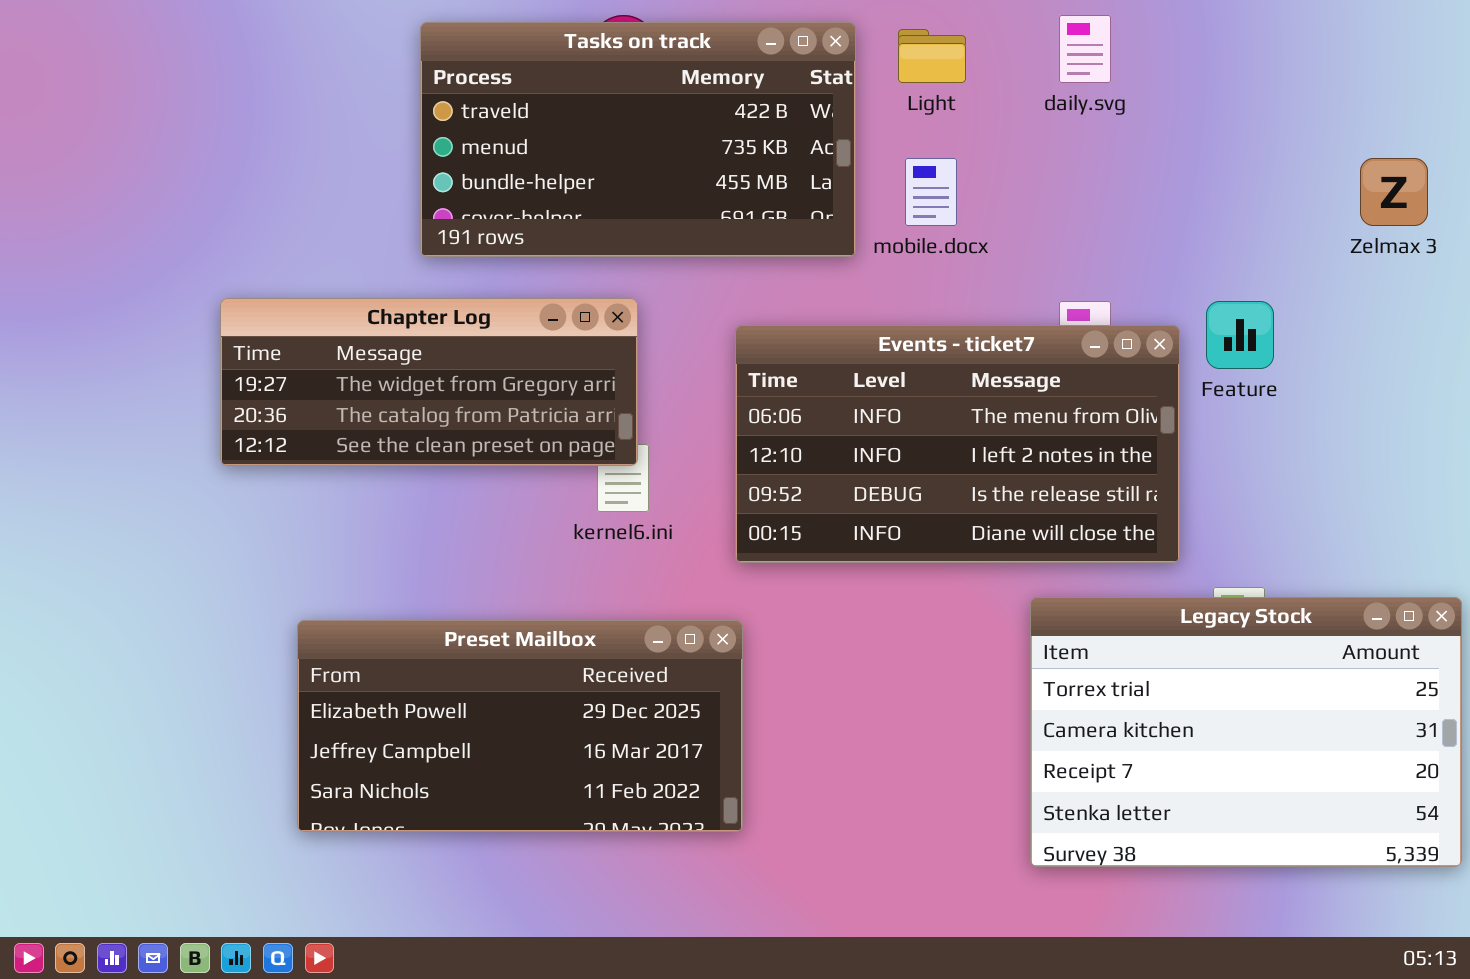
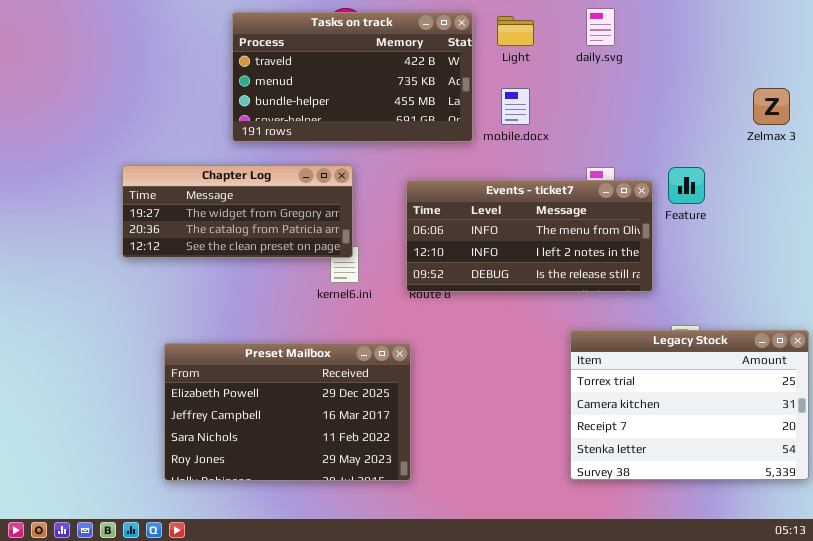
Events - ticket7: [735,325,1180,563] -> [406,180,653,292], resized
Preset Mailbox: [297,620,743,832] -> [164,343,411,481], resized

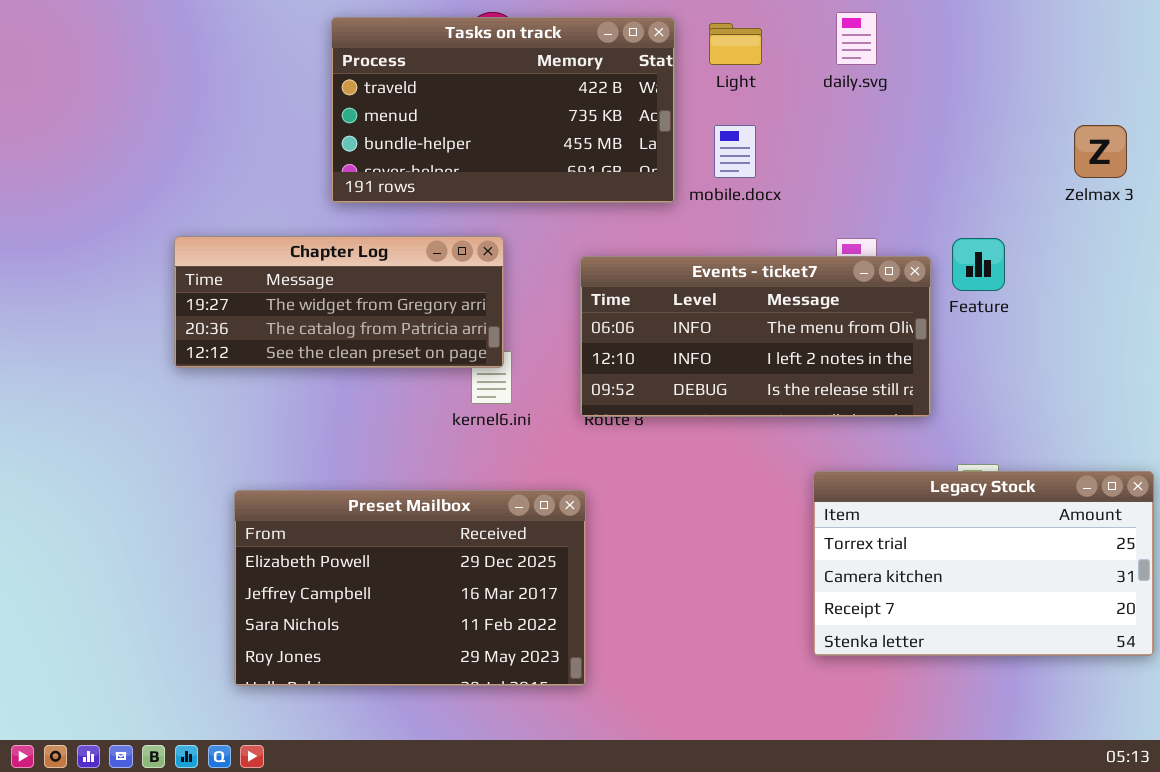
Legacy Stock: [570,330,809,480] -> [813,471,1154,656], resized

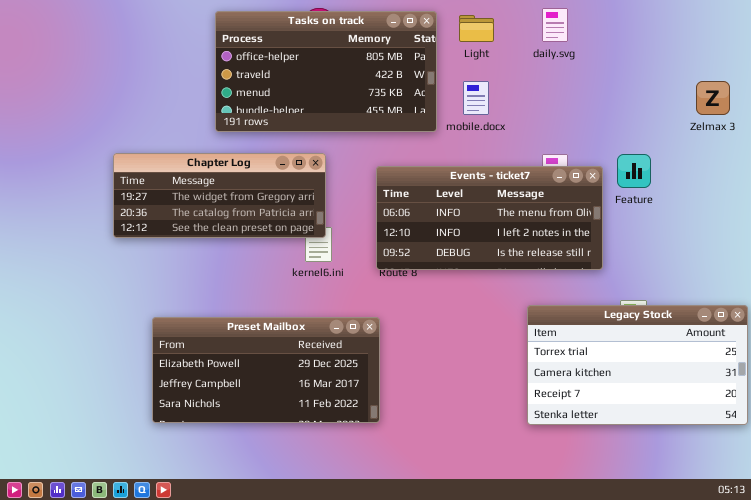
Tasks on track: [331,17,675,203] -> [215,11,437,132], scrolled up 1 row
Preset Mailbox: [234,490,586,686] -> [152,317,380,423], resized

